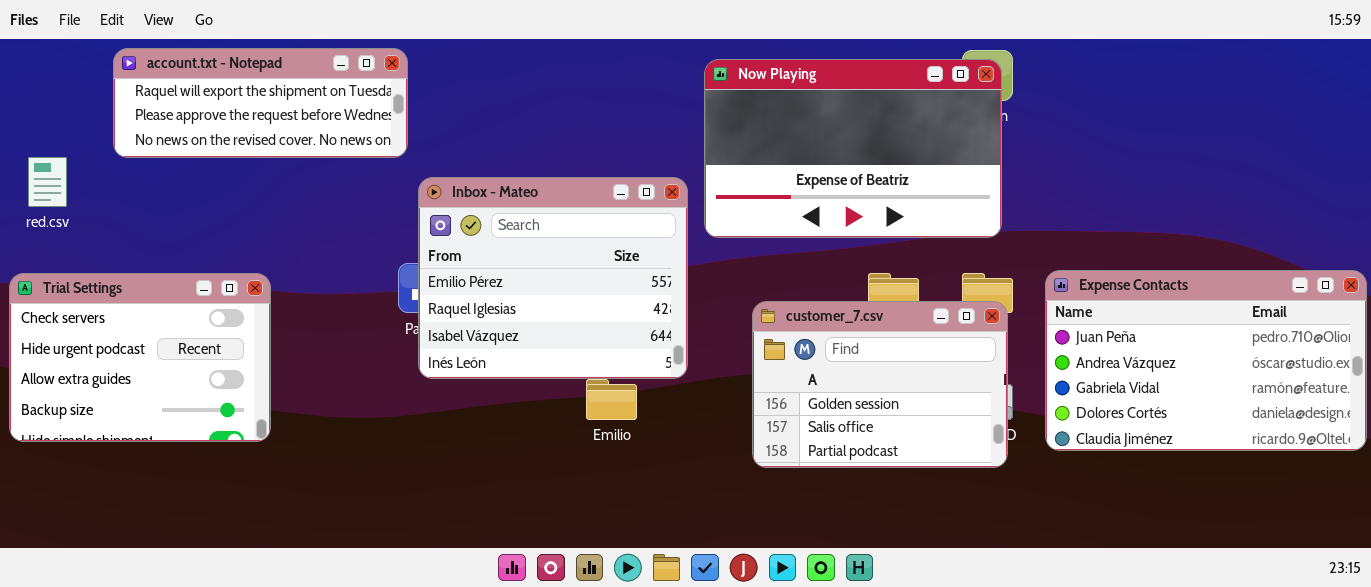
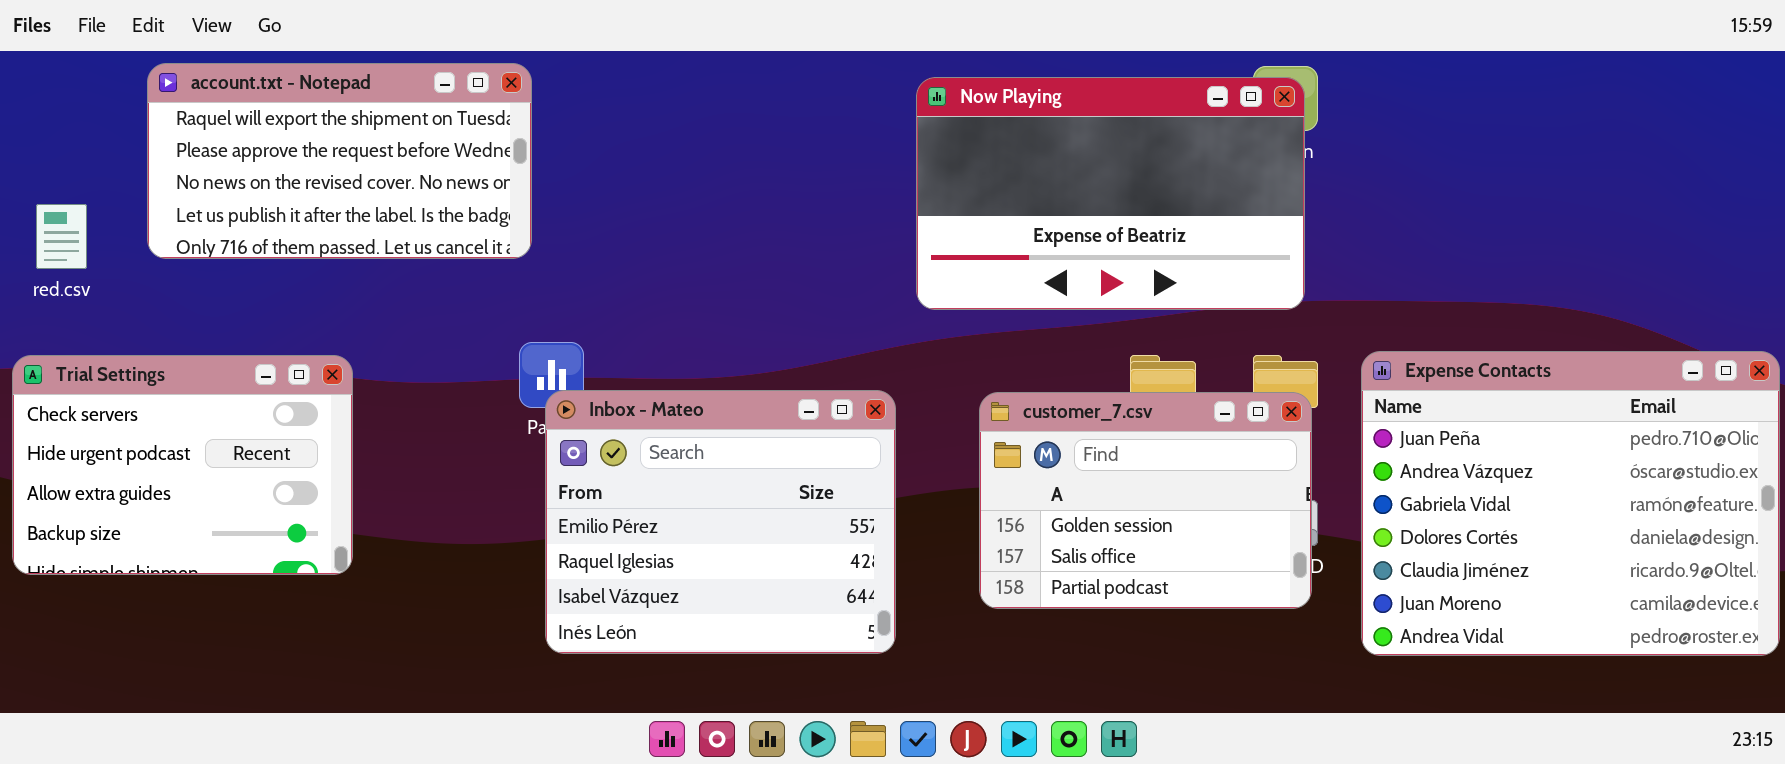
account.txt - Notepad: [113,48,408,158] -> [147,63,532,259], resized
Inbox - Mateo: [418,177,688,379] -> [545,390,896,654], moved
Expense Contacts: [1045,270,1367,451] -> [1361,351,1780,656], resized

